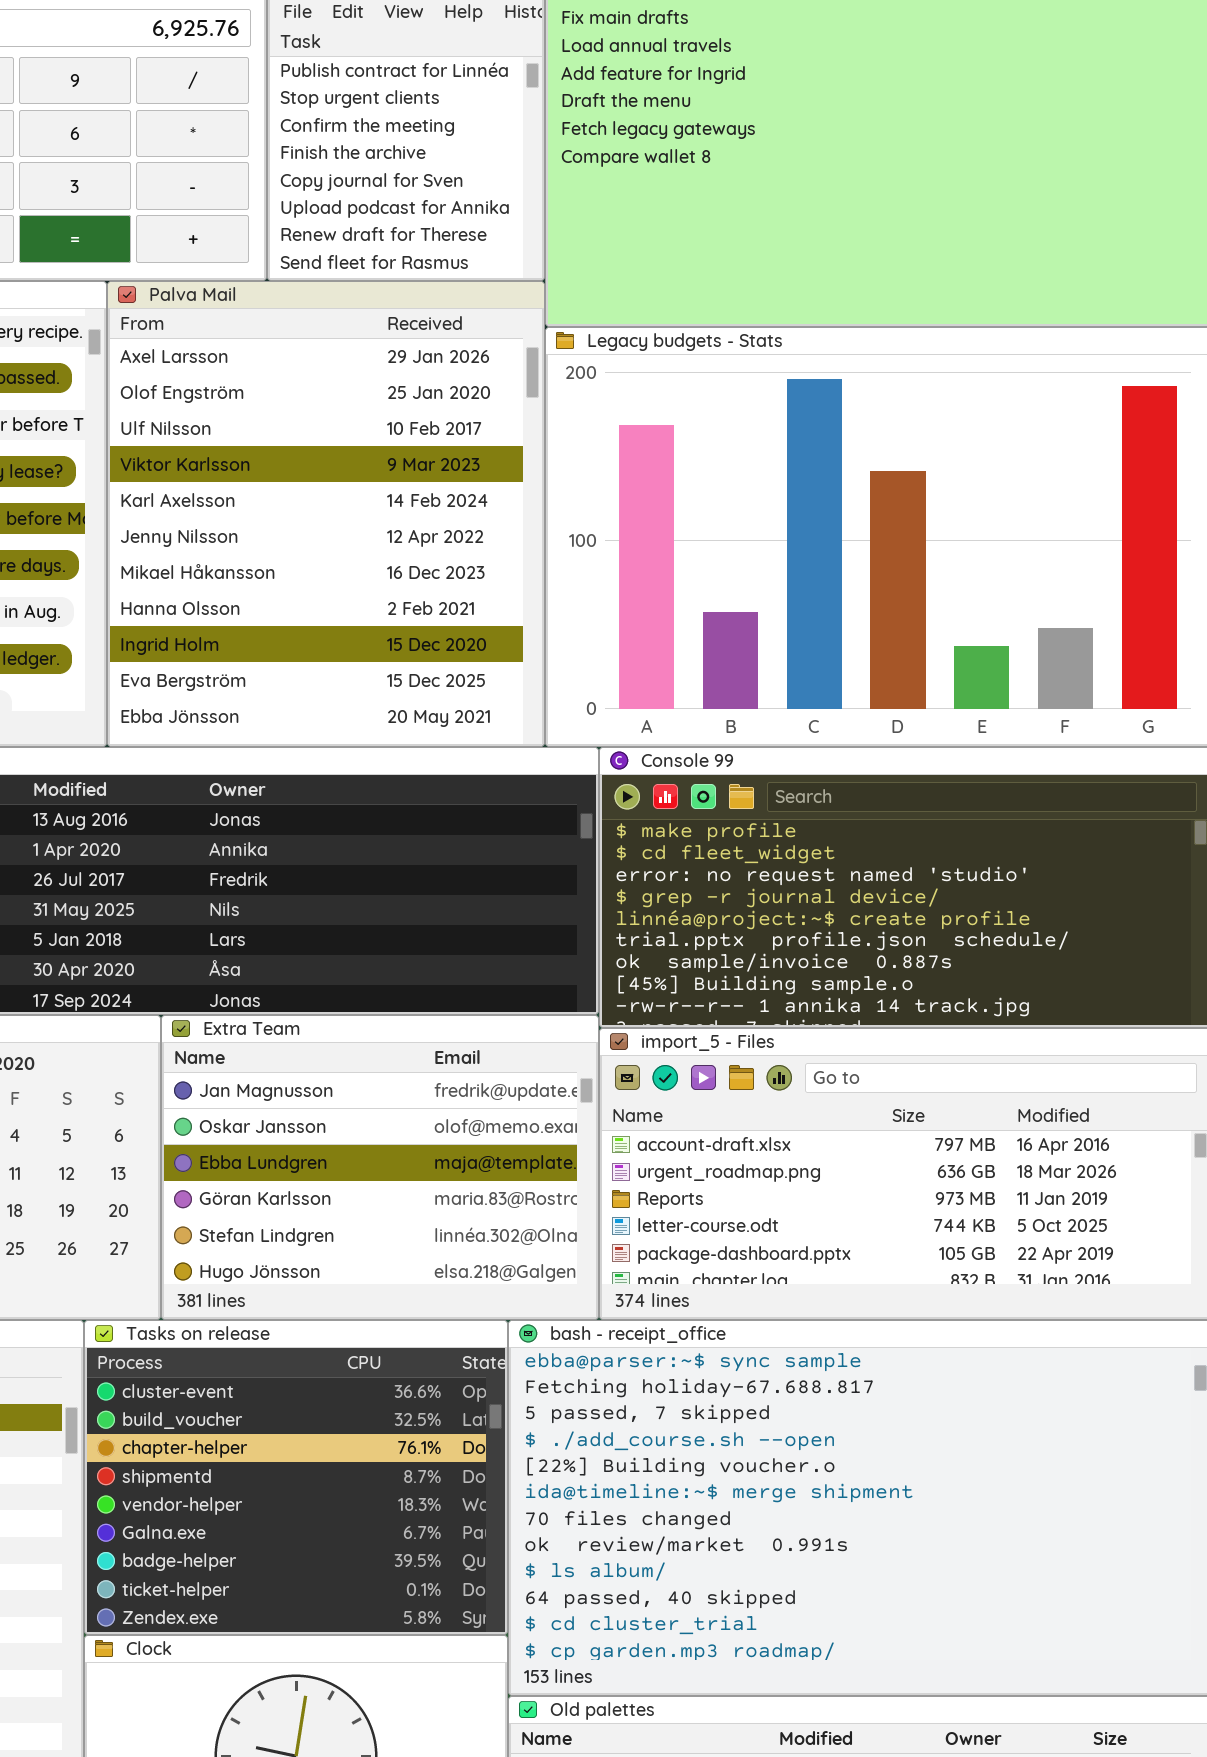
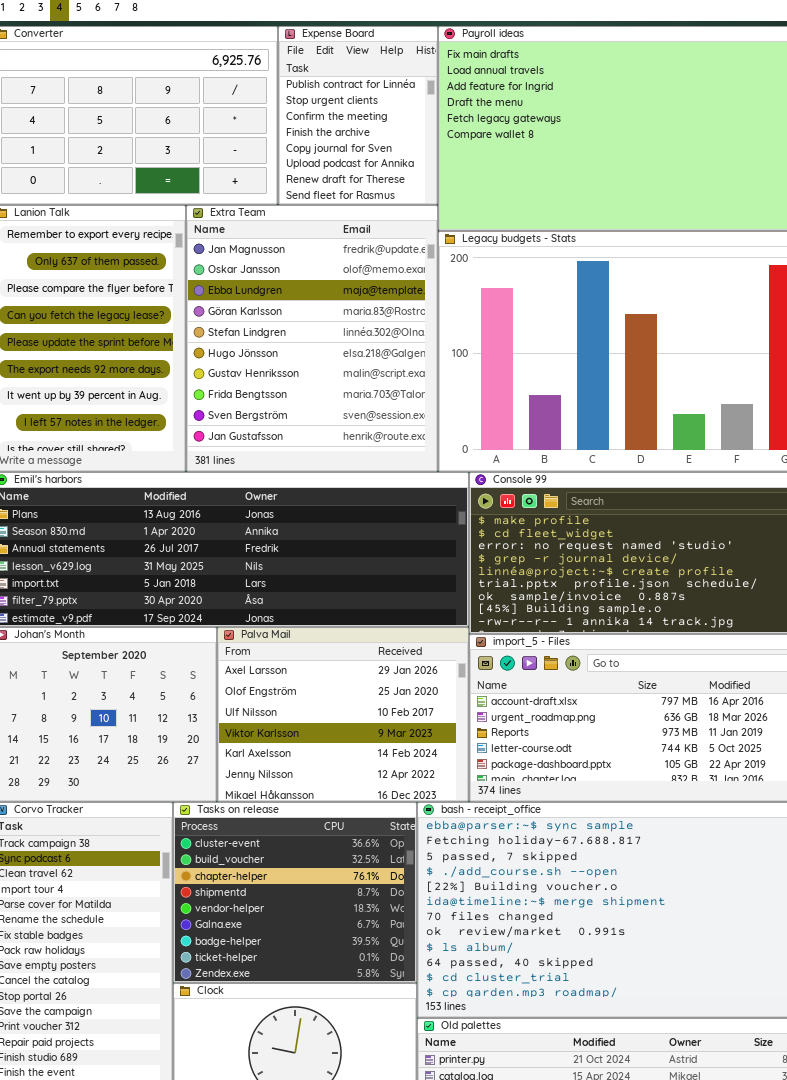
Palva Mail: [107,281,545,747] -> [217,627,469,802], moved, resized
Extra Team: [161,1015,599,1320] -> [186,205,438,472], moved, resized

